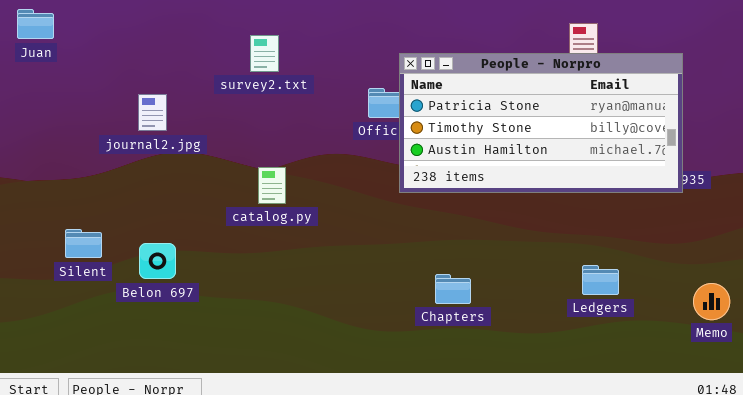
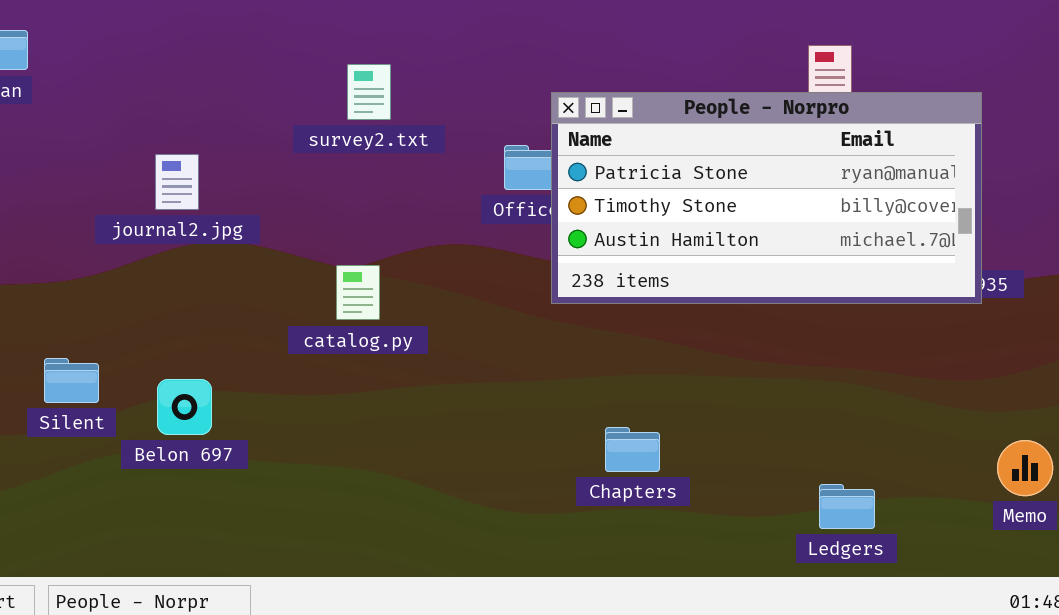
survey2.txt: [250,35,279,72] -> [347,64,391,120], moved
Ledgers: [582,265,619,295] -> [819,484,875,529], moved

